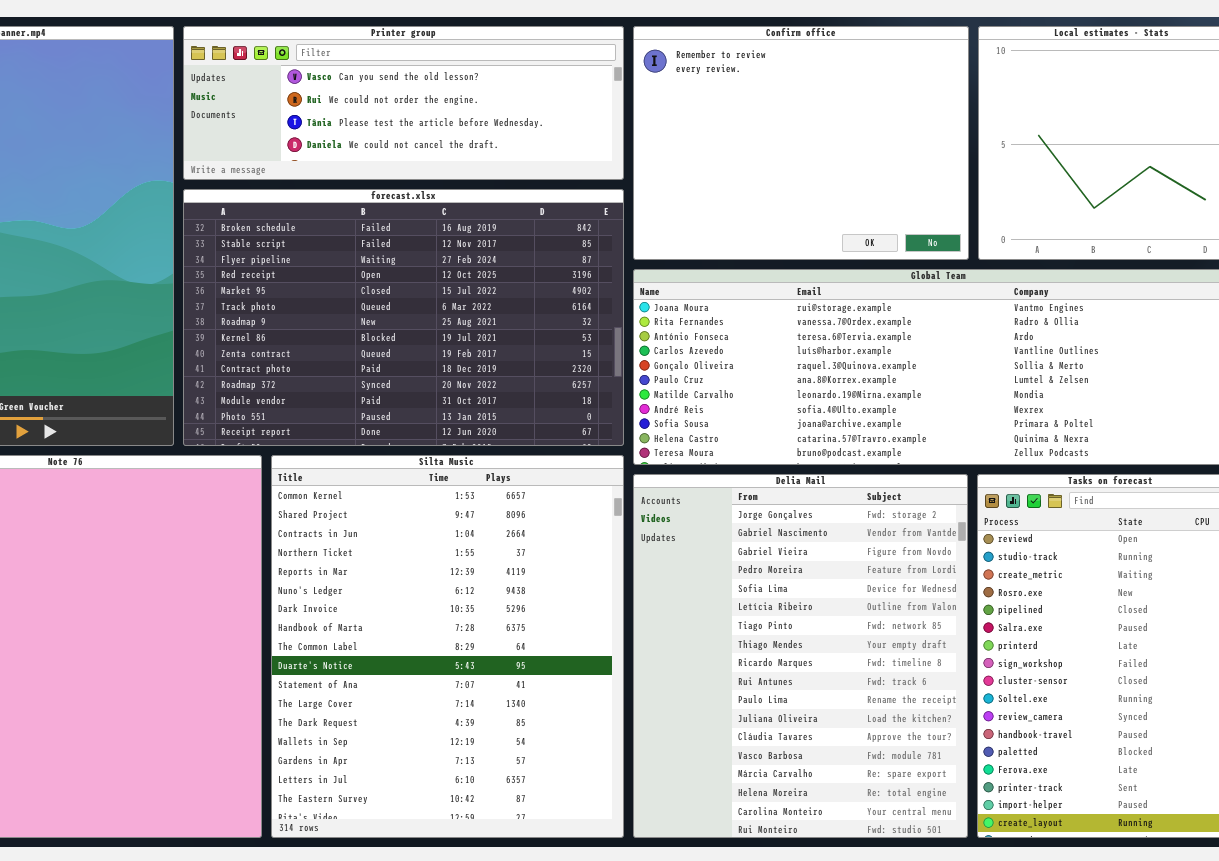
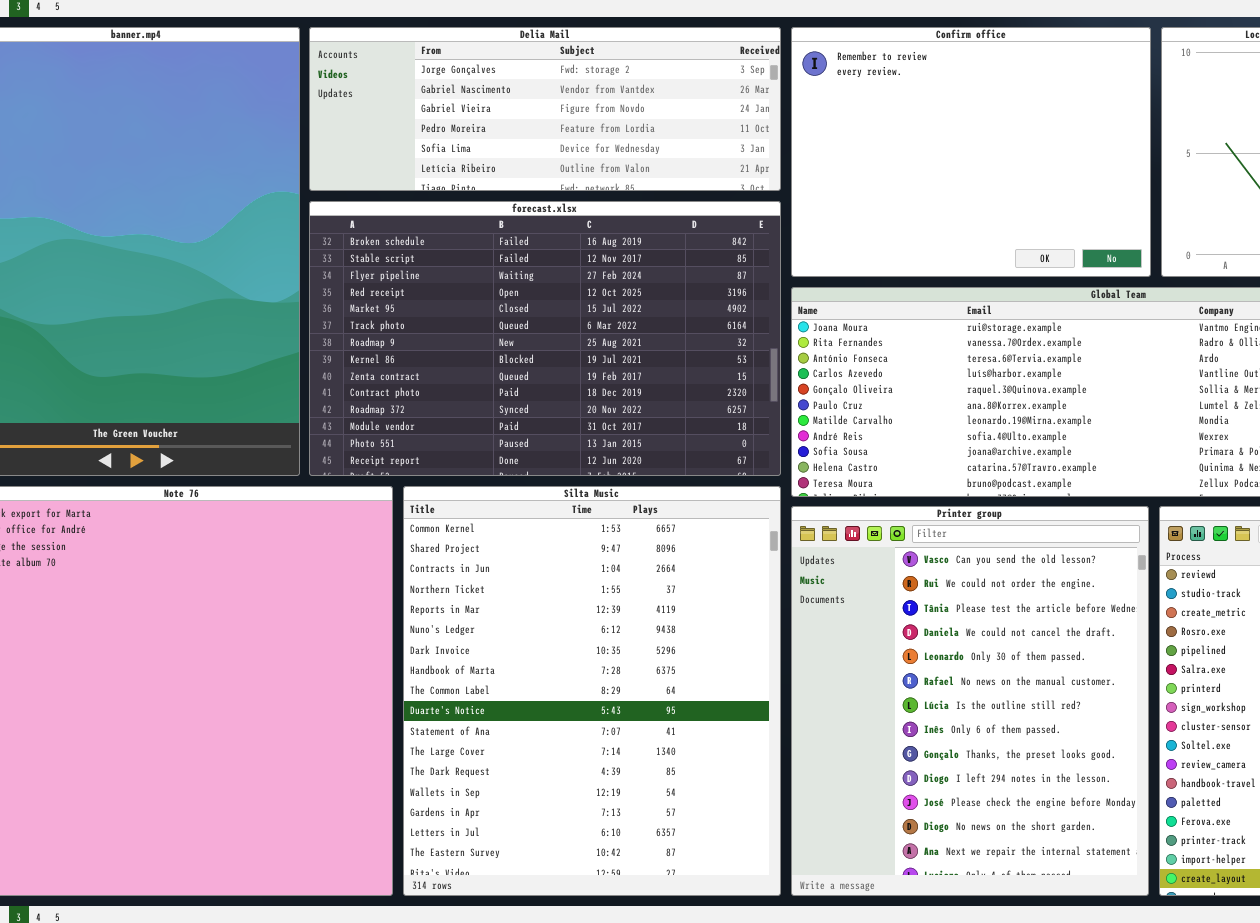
Printer group: [183,26,624,180] -> [791,506,1149,896], moved, resized
Delia Mail: [633,474,968,838] -> [309,27,781,191], moved, resized

